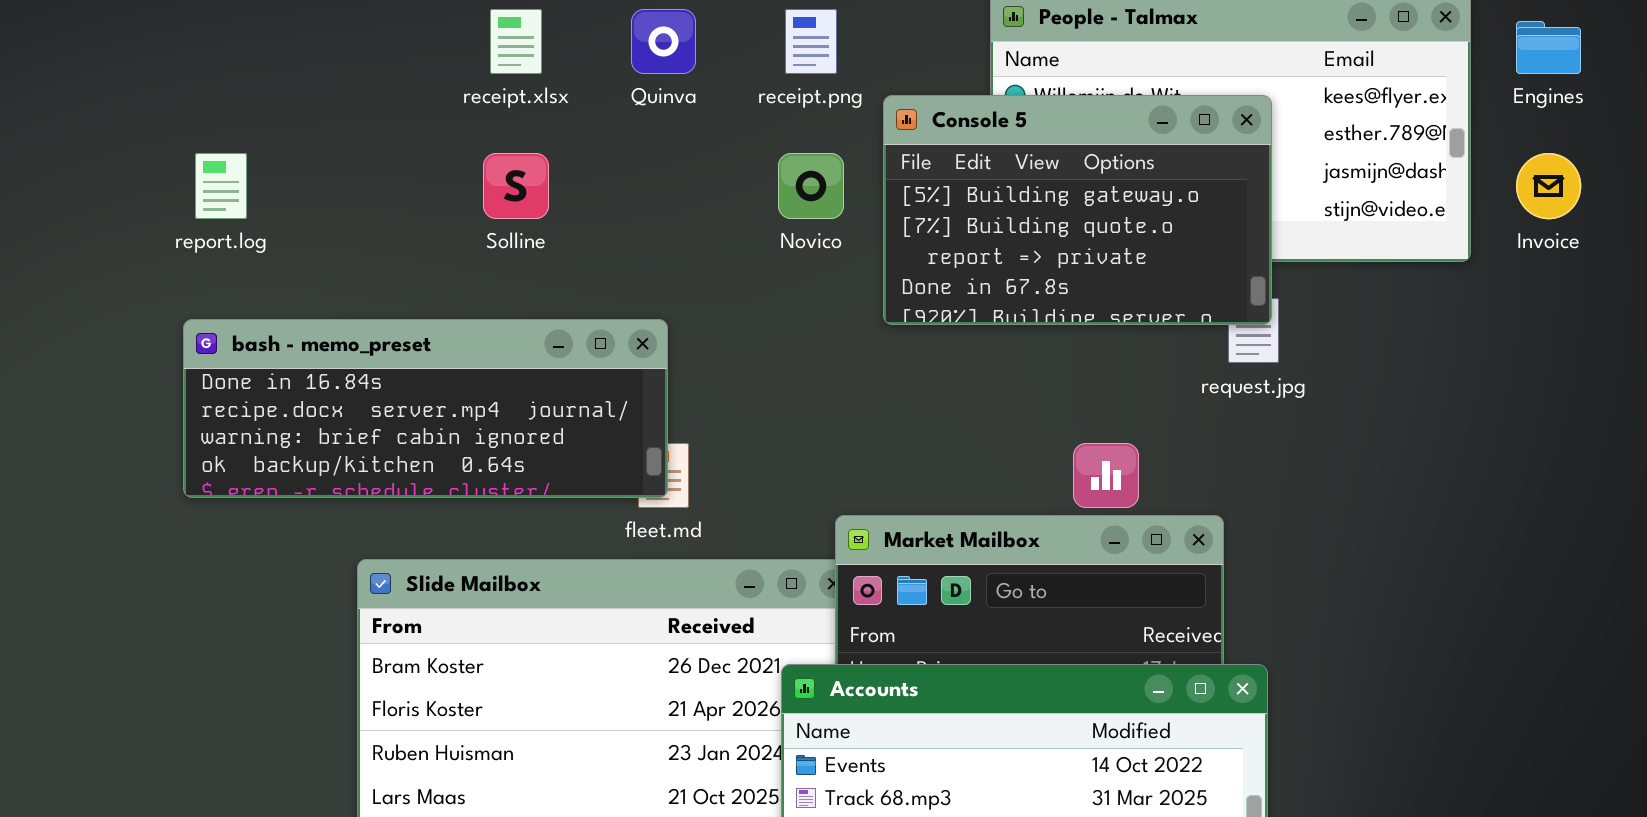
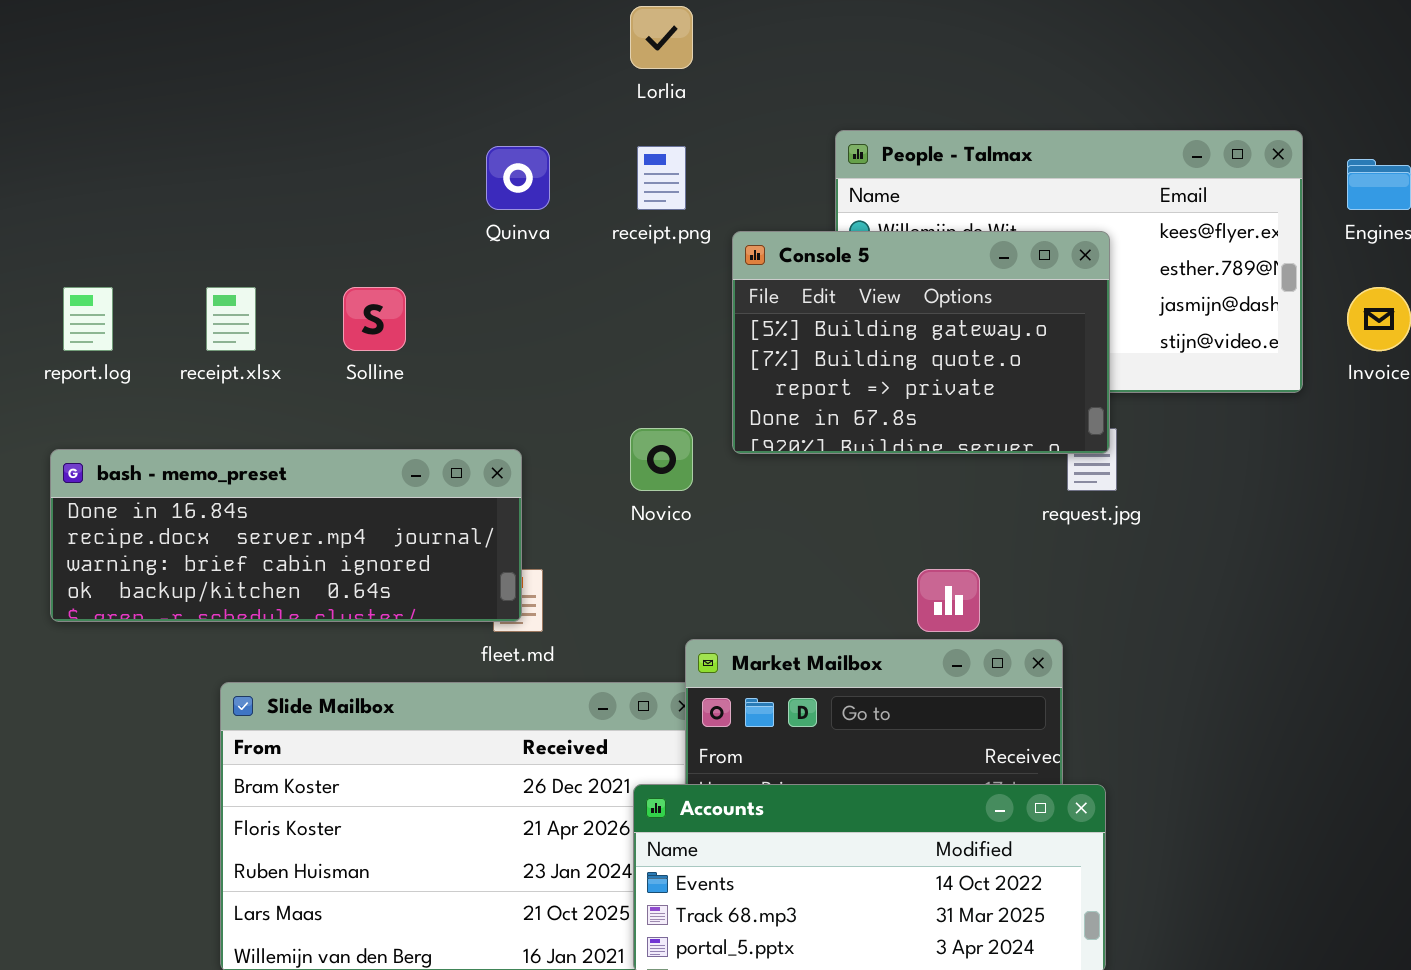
receipt.xlsx: [490,9,542,74] -> [206,287,256,351], moved
Novico: [778,153,844,219] -> [630,428,693,491], moved

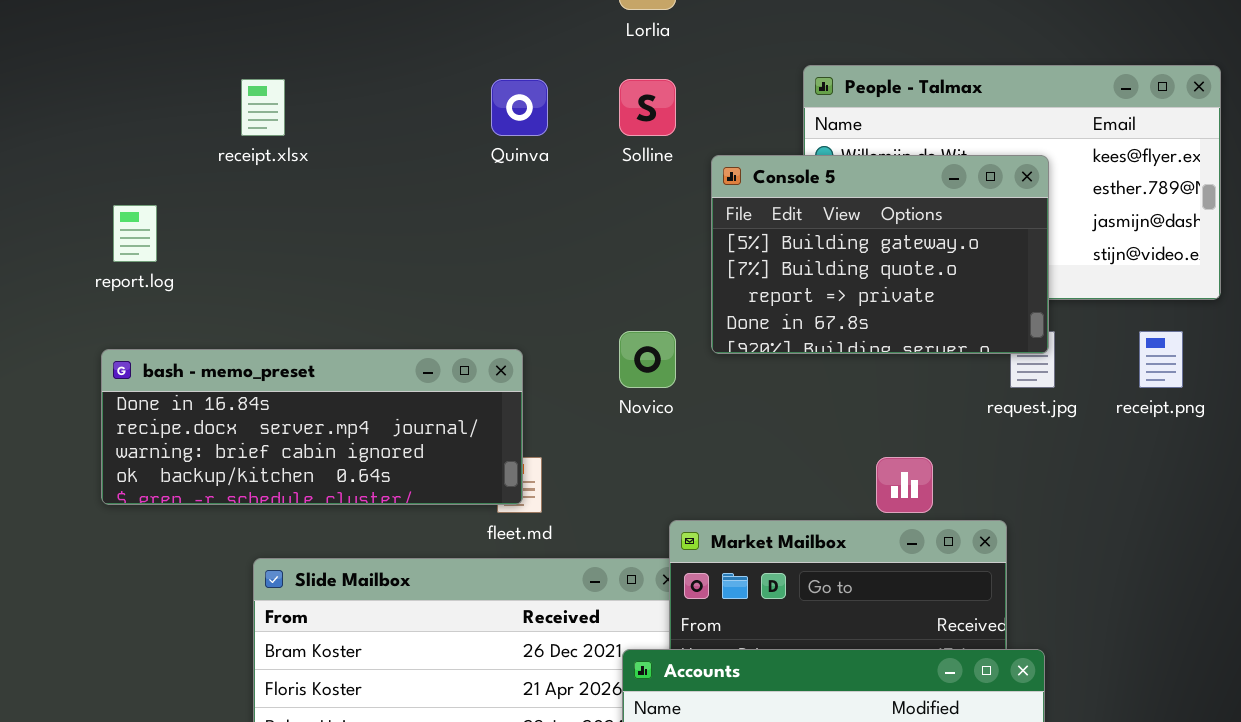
receipt.png: [637,146,686,210] -> [1139,331,1183,388], moved
receipt.xlsx: [206,287,256,351] -> [241,79,285,136], moved
Solline: [343,287,406,351] -> [619,79,676,136], moved

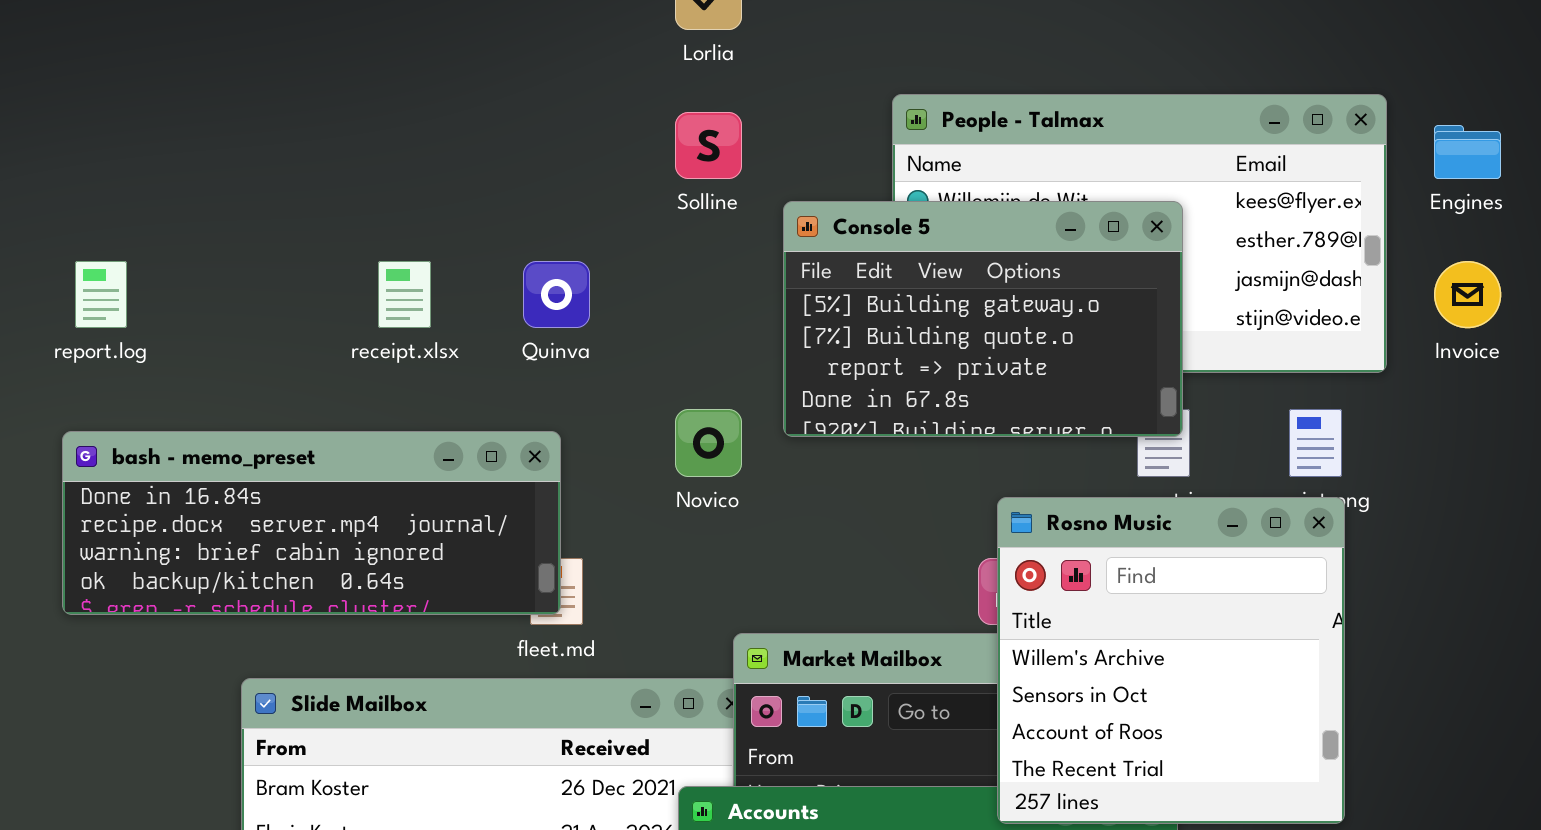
receipt.xlsx: [241,79,285,136] -> [378,261,431,328], moved
Quinva: [491,79,548,136] -> [523,261,590,328], moved
Rosno Music: none -> [997,497,1345,824], opened

